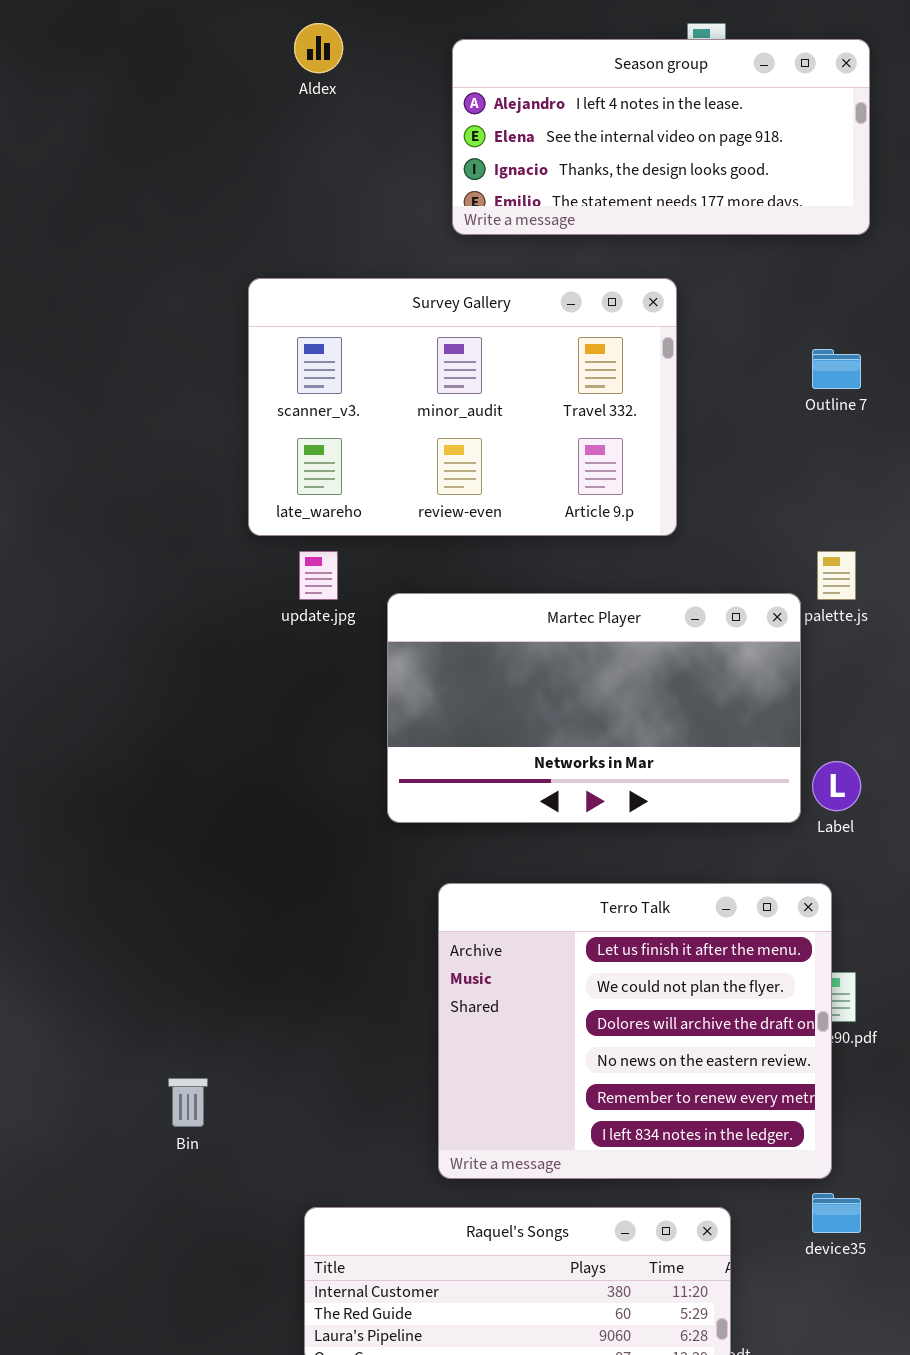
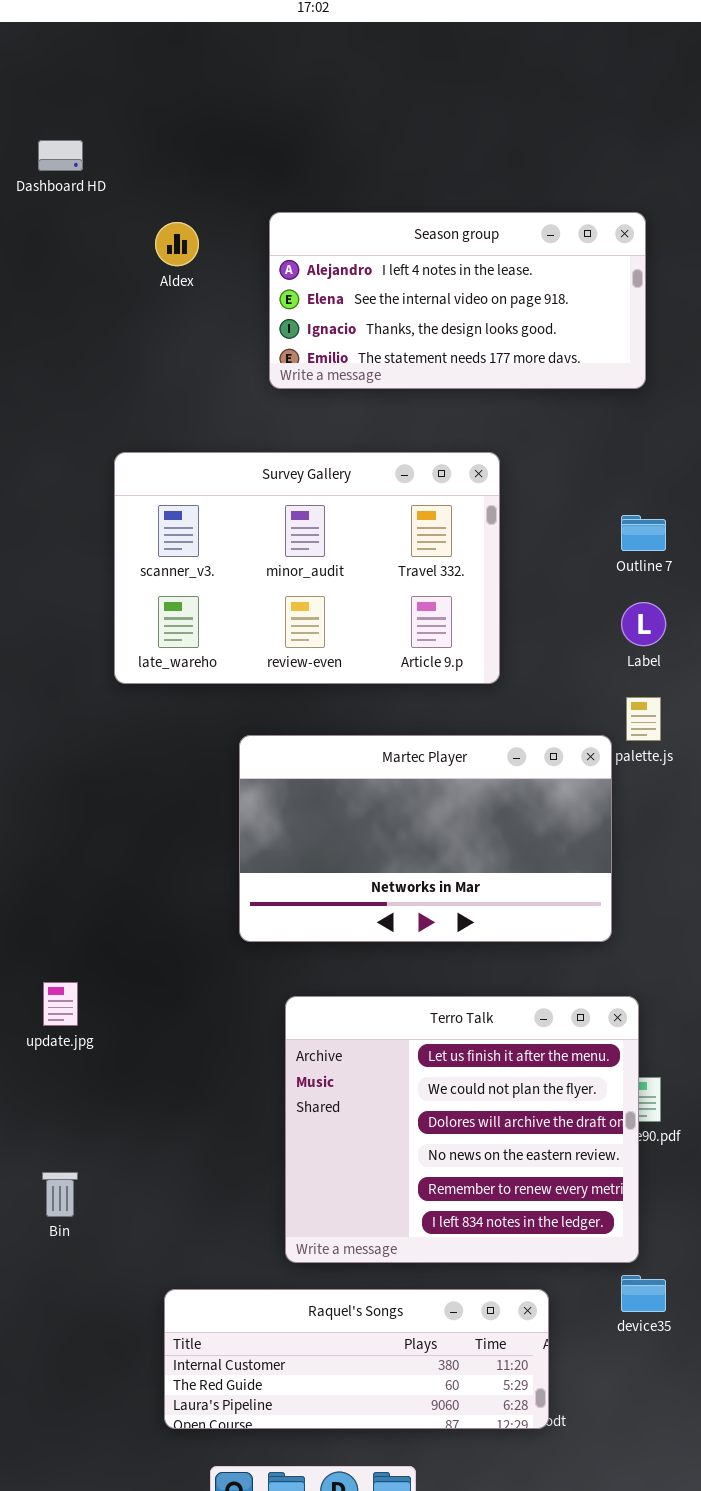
Season group: [452,39,870,235] -> [269,212,646,389], moved
update.jpg: [299,551,338,600] -> [43,982,78,1026], moved
Label: [812,761,861,811] -> [621,602,666,646], moved

